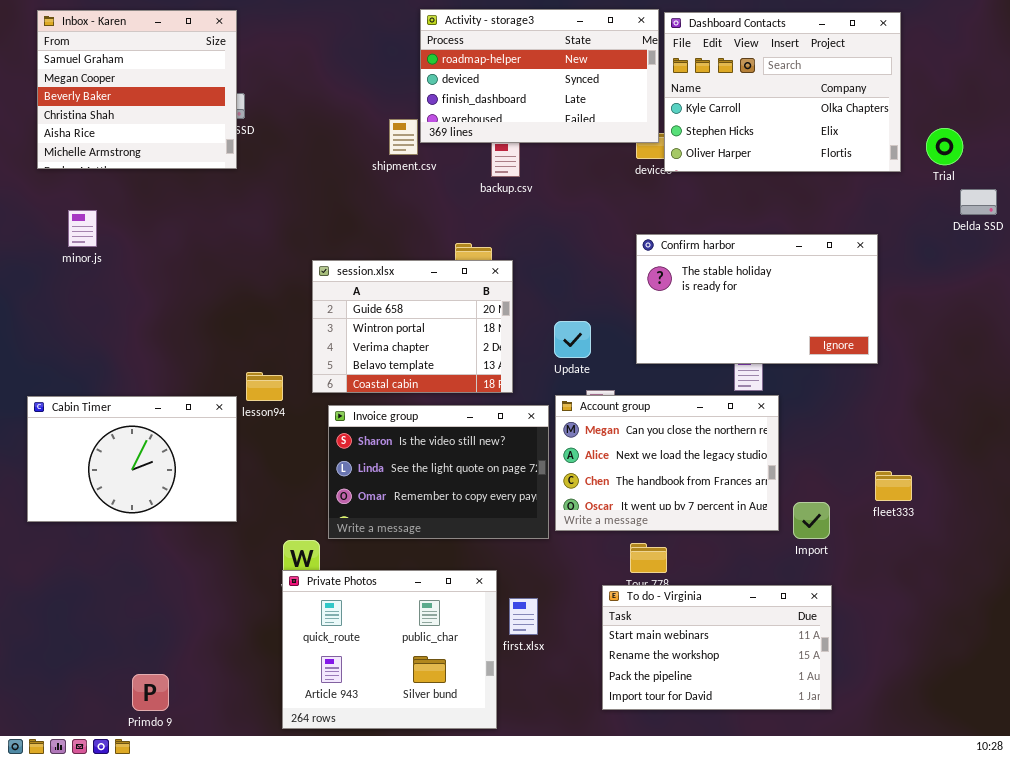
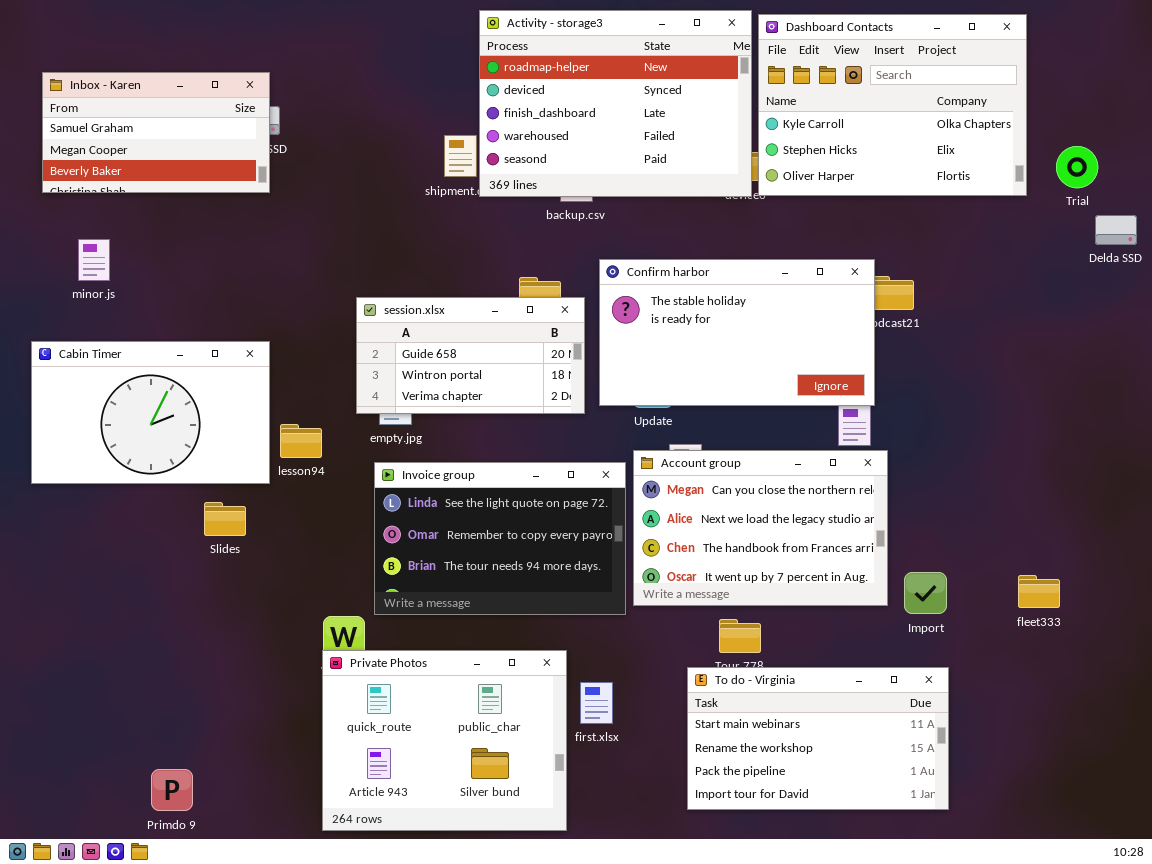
Activity - storage3: [420,9,659,143] -> [479,10,752,197], resized
Inbox - Karen: [37,10,237,169] -> [42,72,270,193], resized
Confirm harbor: [636,234,878,364] -> [599,259,875,406], moved
session.xlsx: [312,260,513,393] -> [356,297,585,414], resized
Cabin Timer: [27,396,237,522] -> [31,341,270,484], moved
Invoice group: [328,405,549,539] -> [374,462,626,615], scrolled down 1 row
fleet333: [875,471,912,501] -> [1018,575,1060,608], moved

